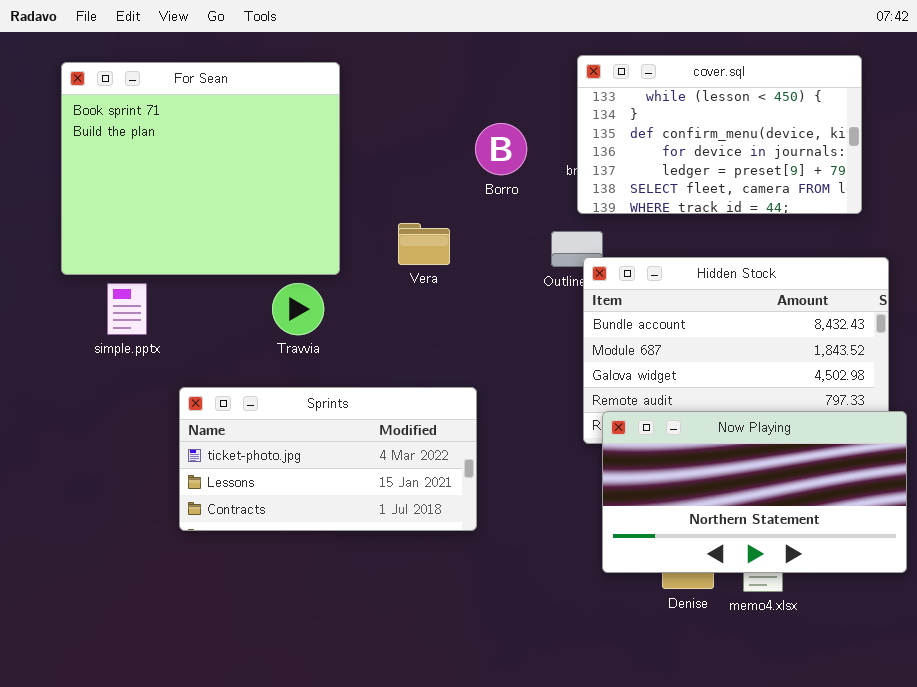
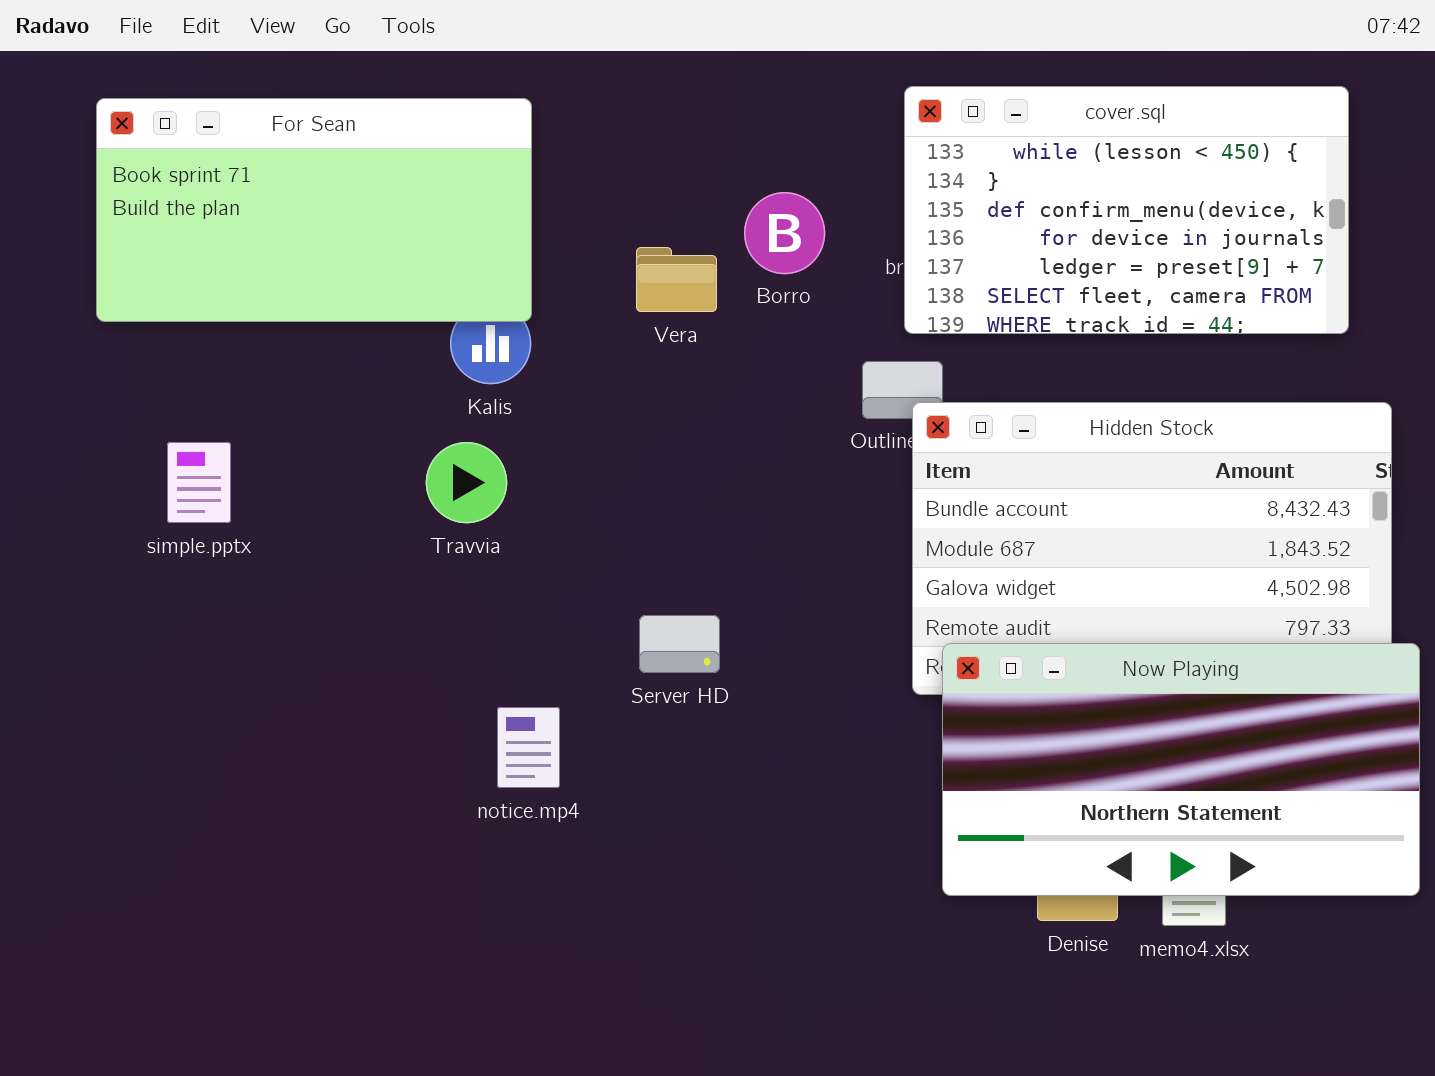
For Sean: [61,62,340,275] -> [96,98,532,322], resized
Vera: [398,223,450,265] -> [636,247,717,312], moved
Sprints: [179,387,477,531] -> none, closed

